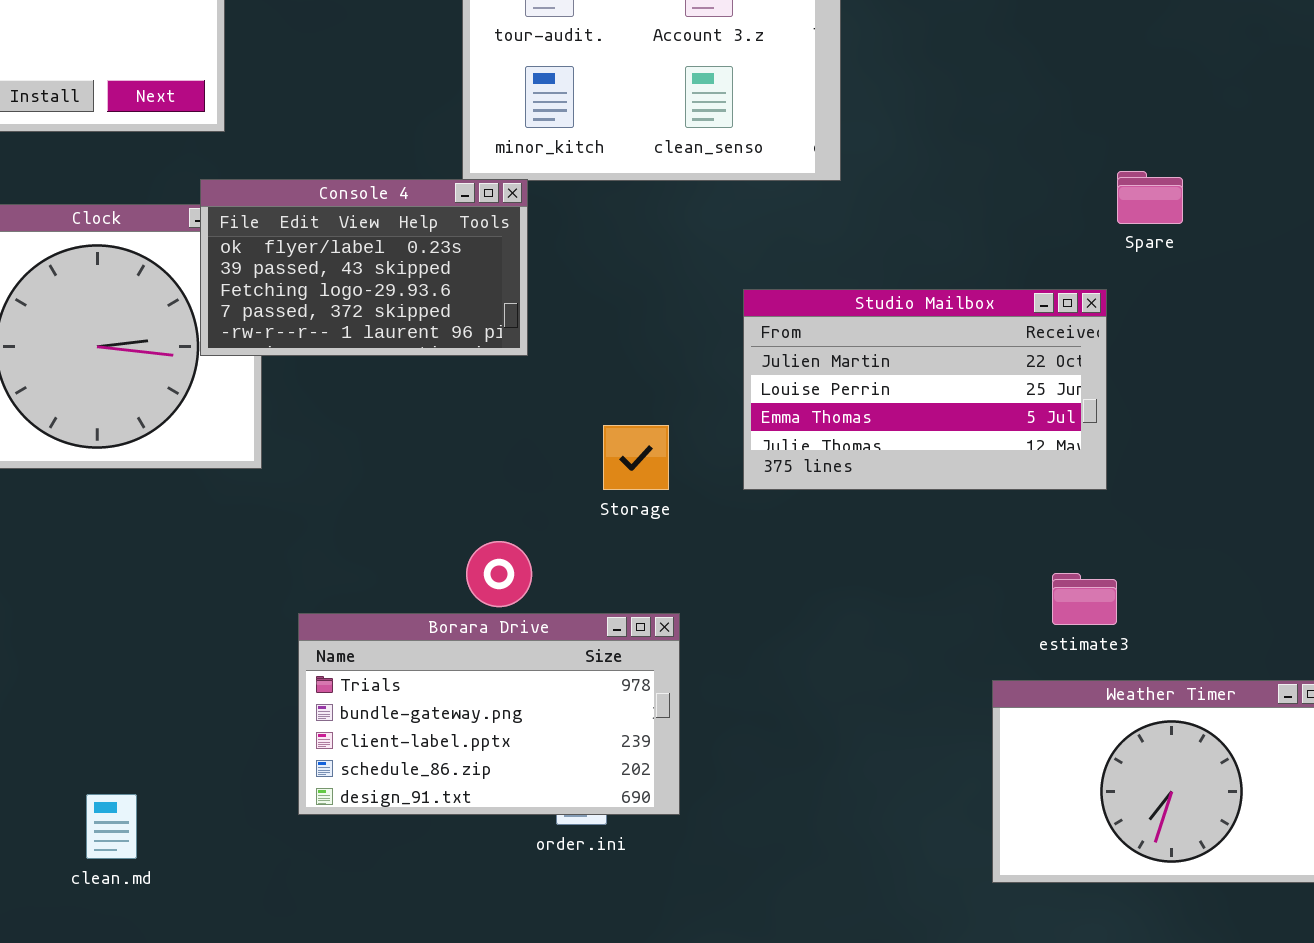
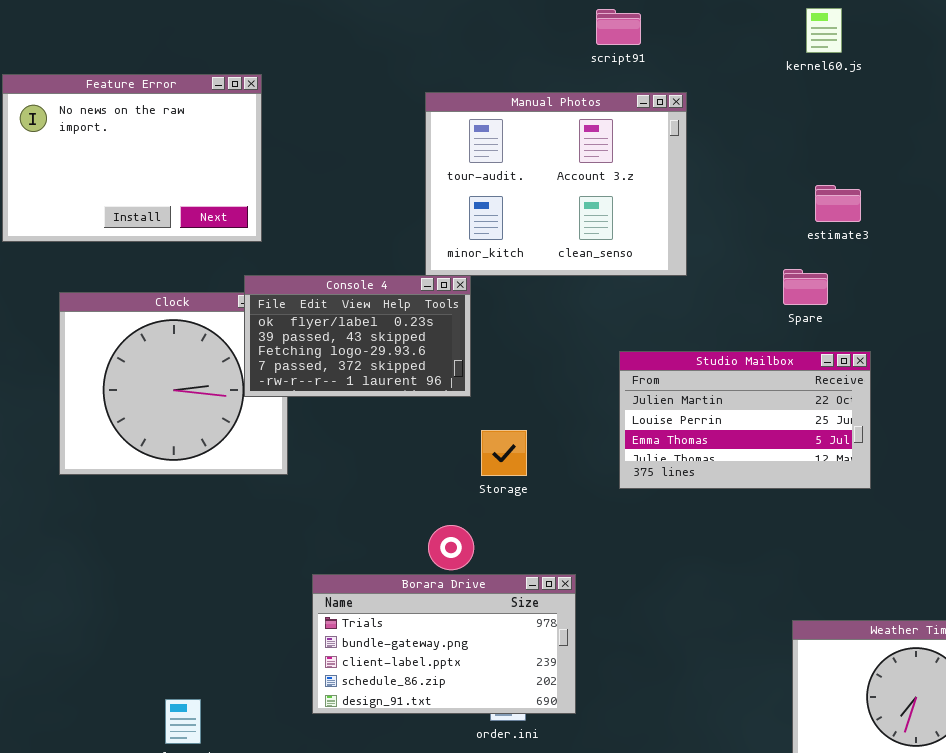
Spare: [1117,171,1183,224] -> [783,269,828,305], moved
Storage: [603,425,669,490] -> [481,430,527,476], moved
estimate3: [1052,573,1117,625] -> [815,185,861,222], moved

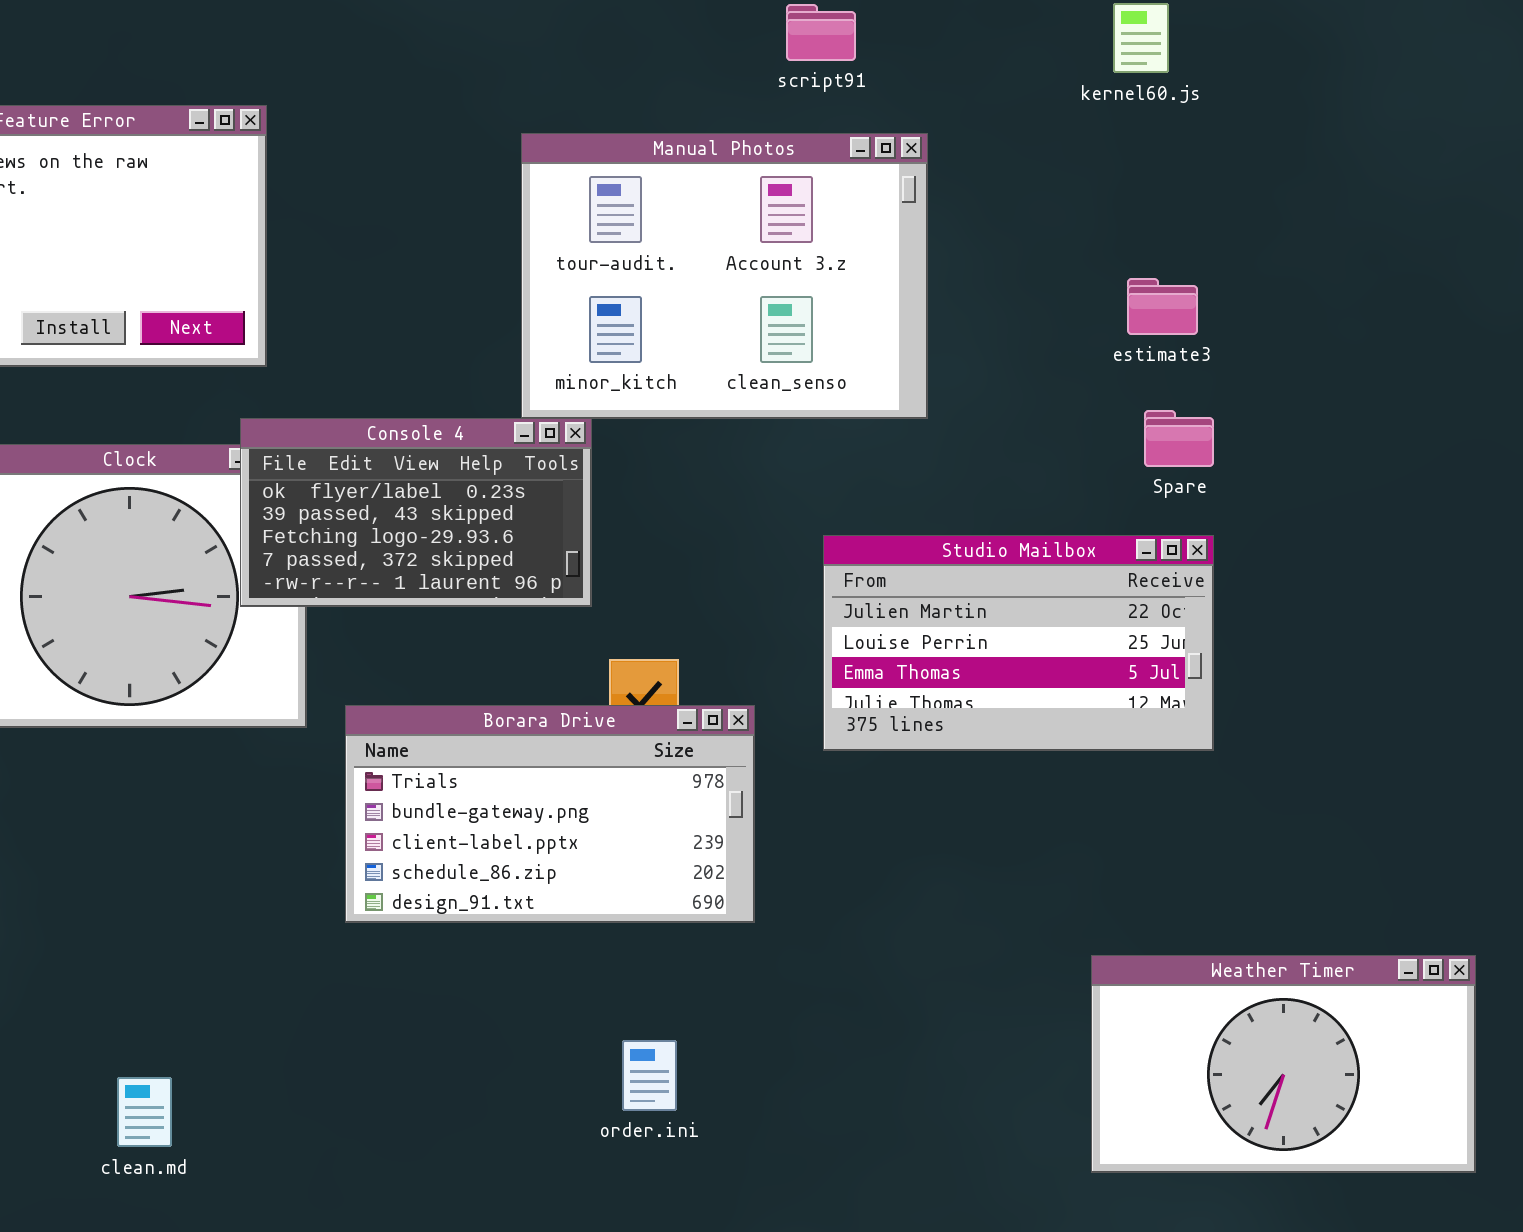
Spare: [783,269,828,305] -> [1144,410,1214,467], moved
Borara Drive: [312,574,576,714] -> [345,705,755,923], moved

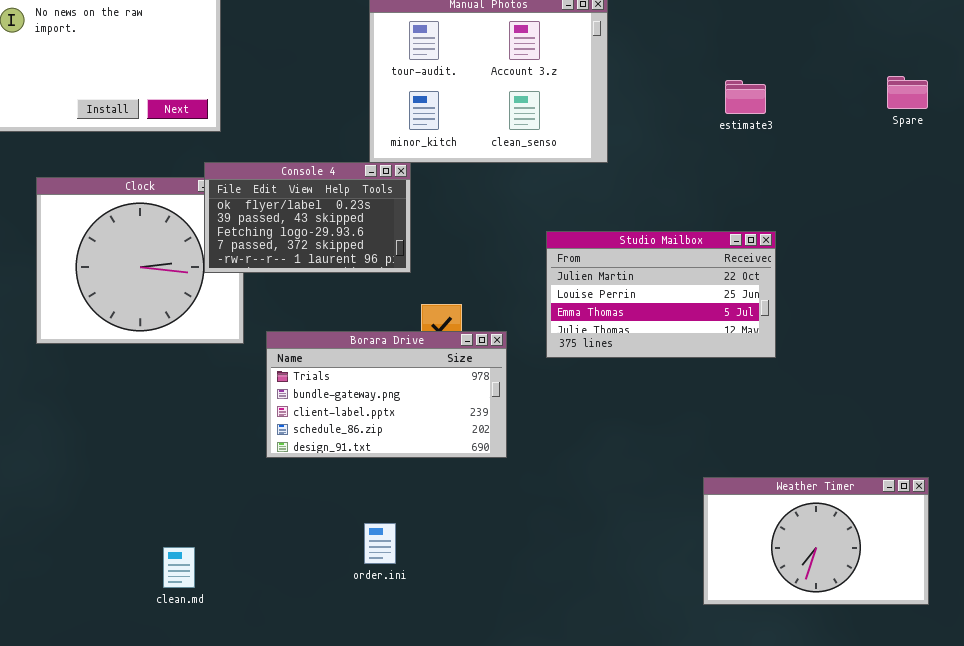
Spare: [1144,410,1214,467] -> [887,76,928,109], moved
order.ini: [622,1040,677,1111] -> [364,523,396,564], moved
clean.md: [117,1077,172,1147] -> [163,547,195,588], moved

